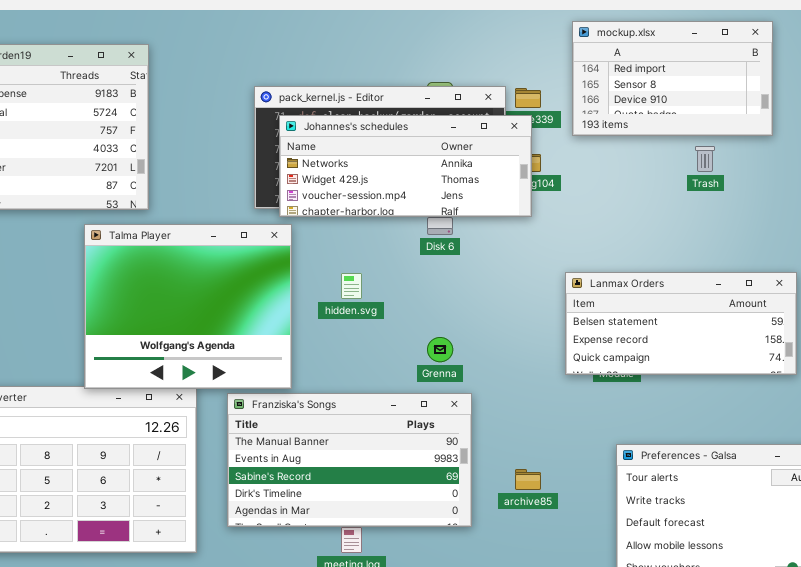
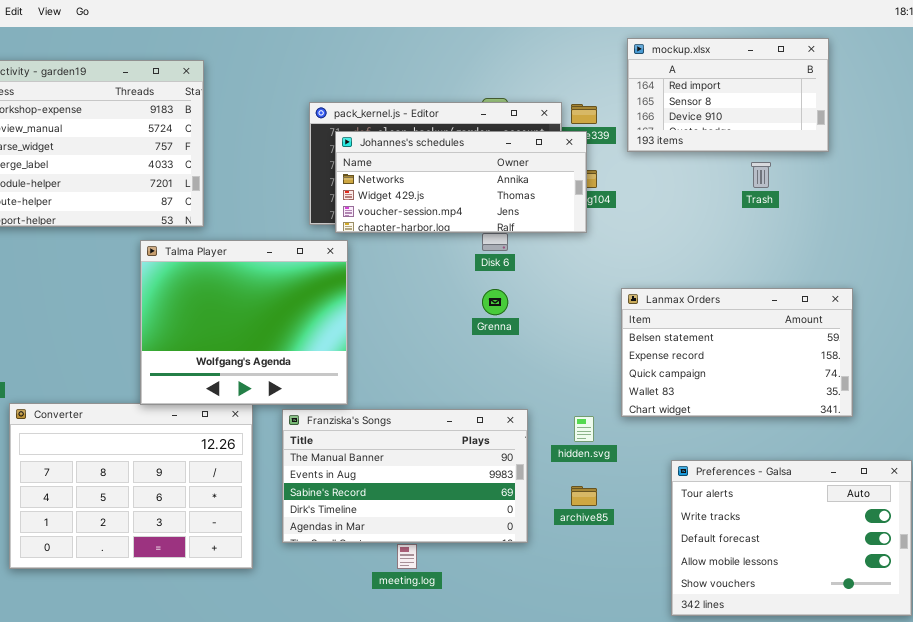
Lanmax Orders: [565,272,797,375] -> [621,288,853,417], resized
hidden.svg: [341,273,362,299] -> [574,416,594,442], moved
Grenna: [427,337,453,362] -> [482,289,508,315], moved

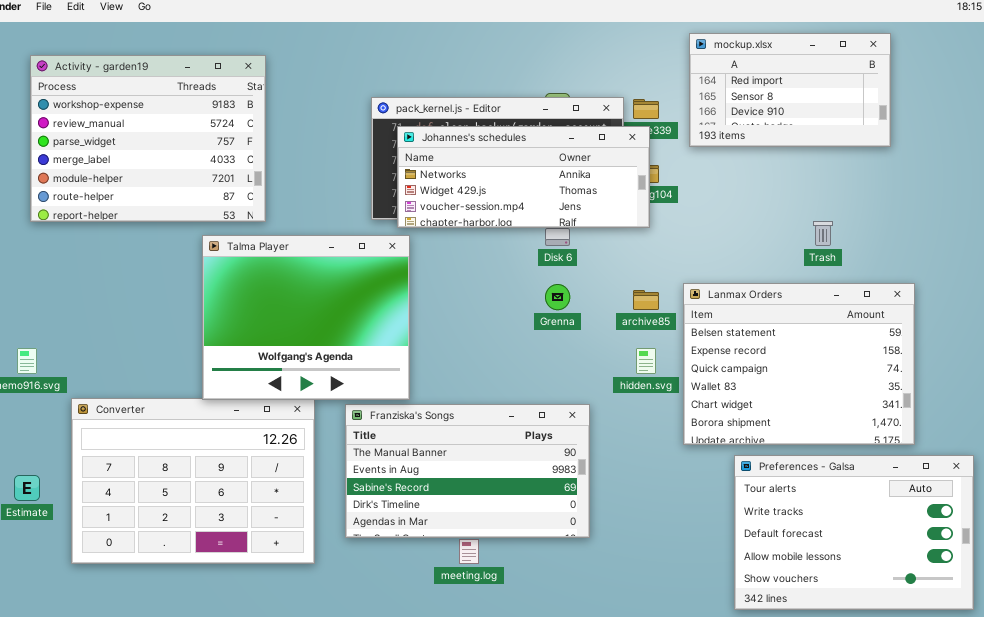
Trash: [751,162,771,188] -> [813,221,833,246], moved
Lanmax Orders: [621,288,853,417] -> [683,283,915,445], resized
hidden.svg: [574,416,594,442] -> [636,348,656,374], moved
archive85: [571,486,597,506] -> [633,290,659,310], moved

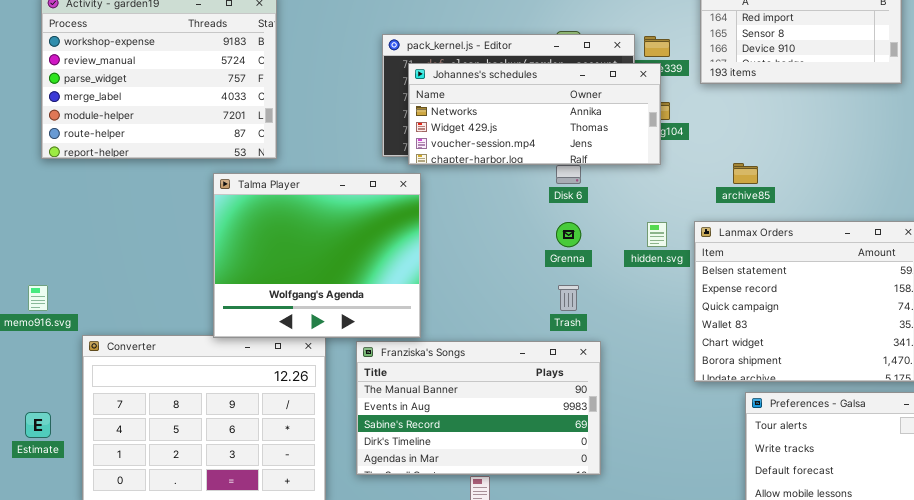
Trash: [813,221,833,246] -> [558,285,579,311], moved
archive85: [633,290,659,310] -> [733,163,758,184], moved
hidden.svg: [636,348,656,374] -> [647,222,667,247], moved

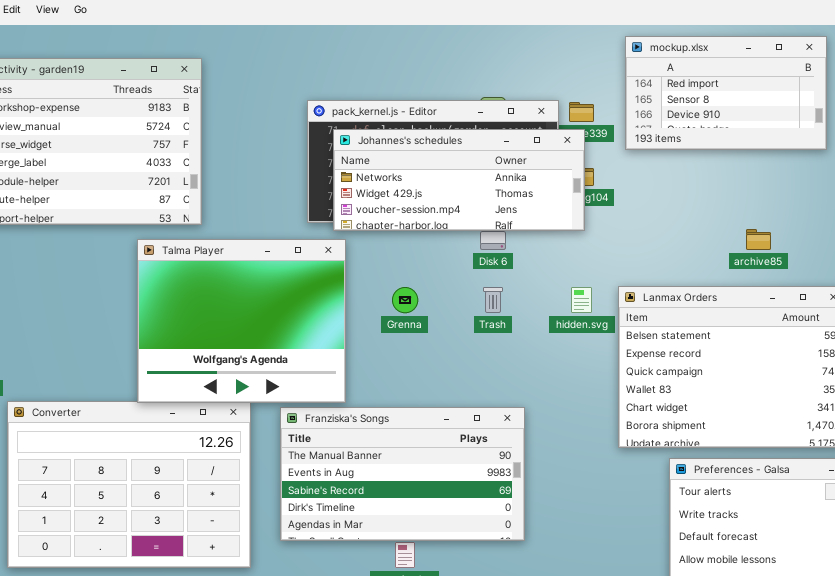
archive85: [733,163,758,184] -> [746,229,771,250], moved
Grenna: [556,222,581,247] -> [392,287,418,313], moved
Trash: [558,285,579,311] -> [483,287,503,313], moved

